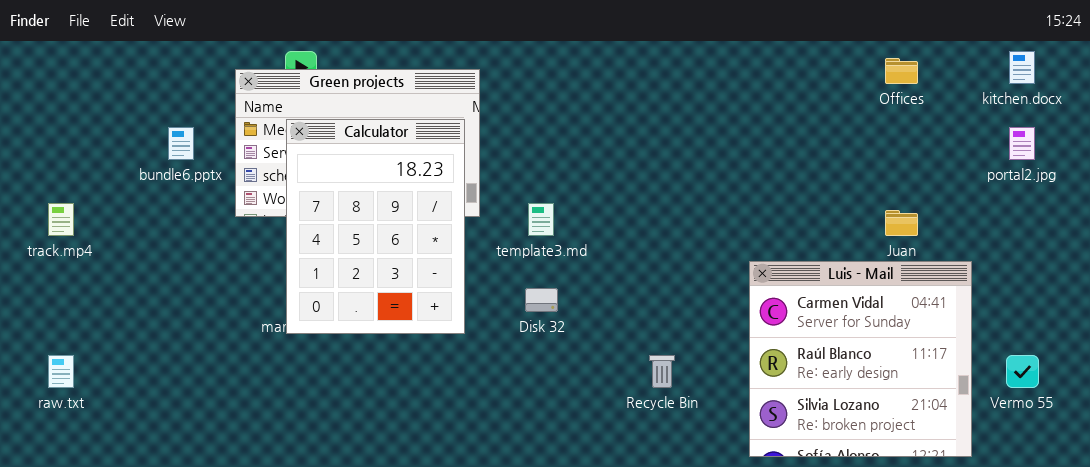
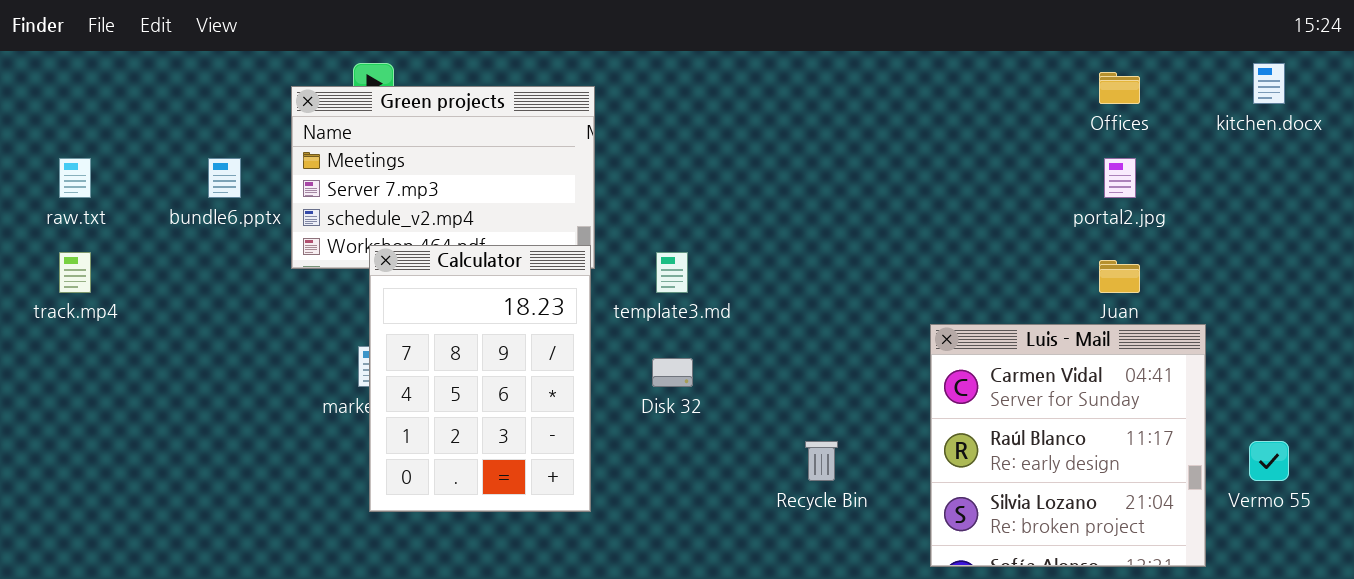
Calculator: [286,119,465,334] -> [369,245,591,512], moved
portal2.jpg: [1009,127,1035,160] -> [1104,158,1136,198], moved
raw.txt: [48,355,74,388] -> [59,158,91,198], moved

